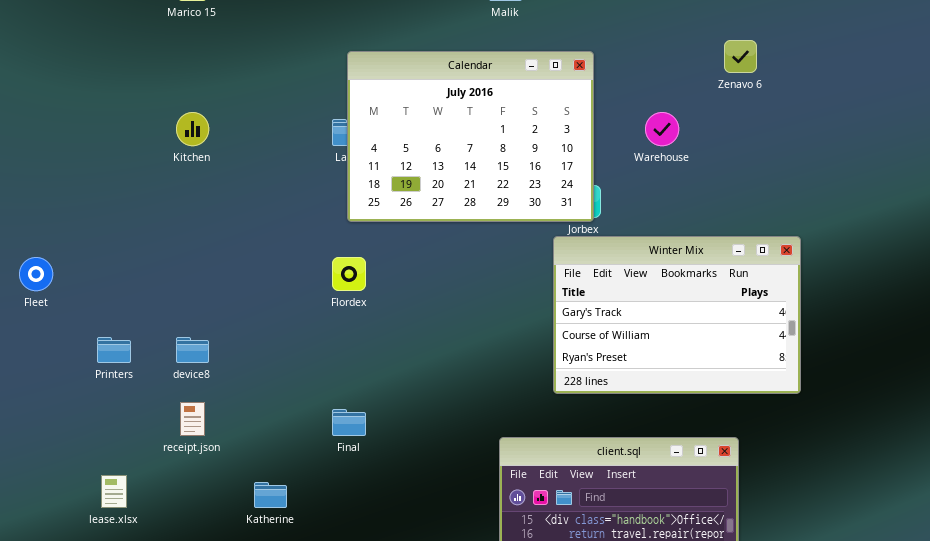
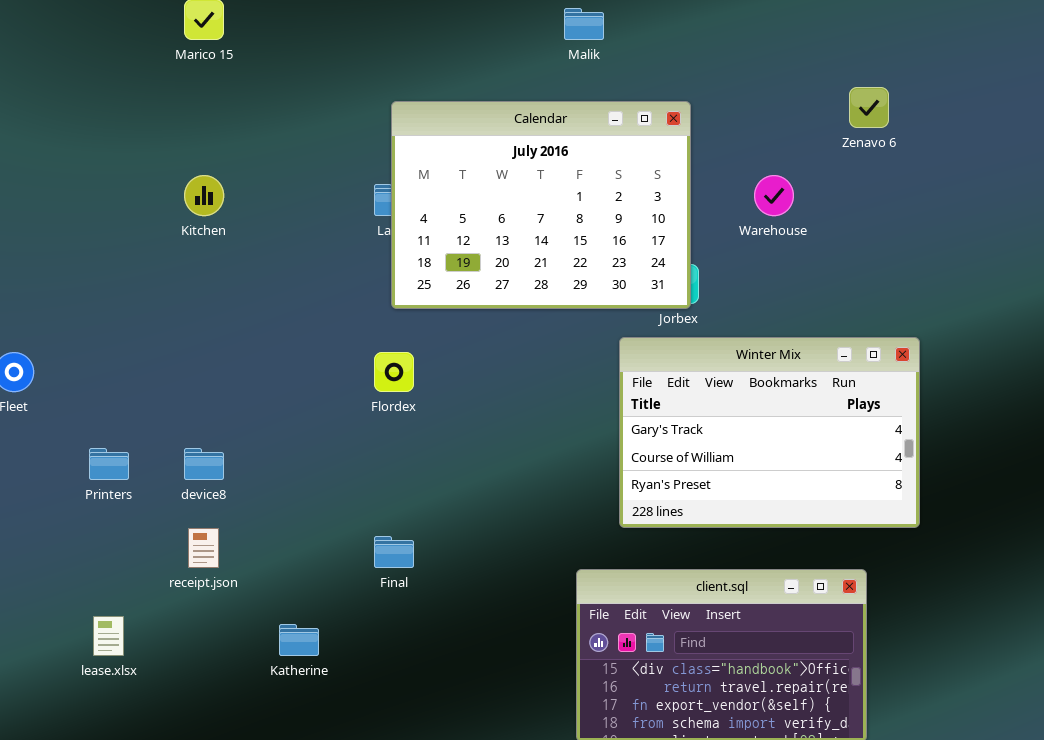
Winter Mix: [553,236,801,394] -> [619,337,920,528], moved

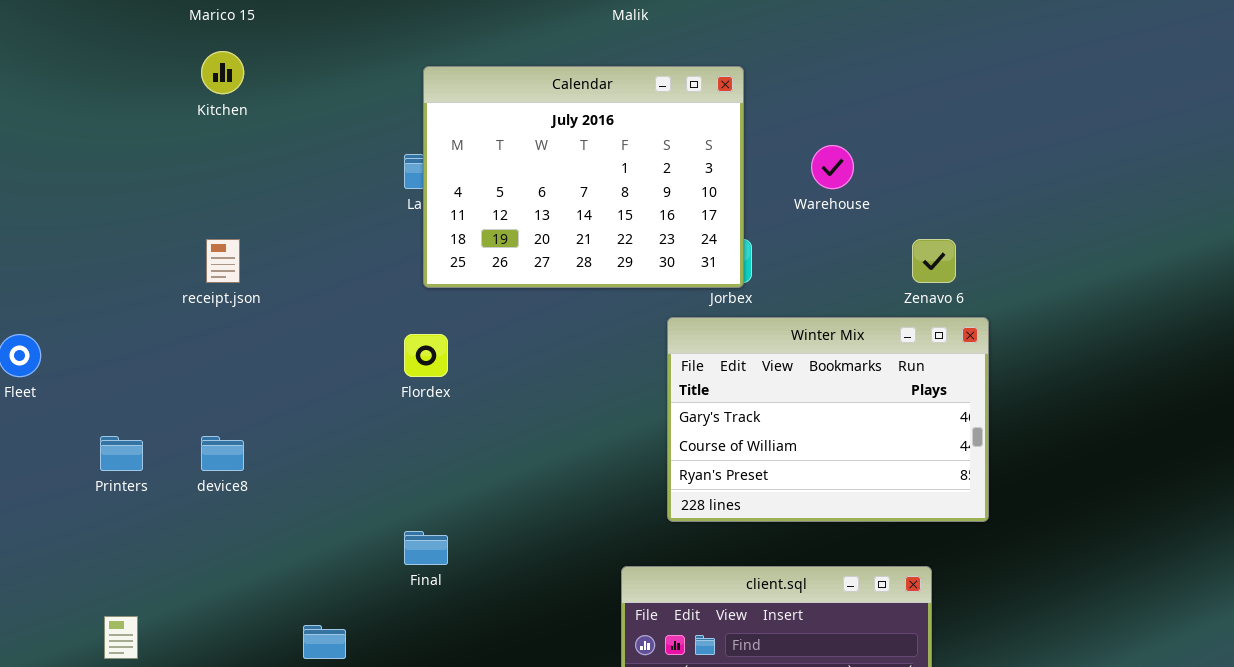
Zenavo 6: [849,87,889,128] -> [912,239,956,283], moved
Kitchen: [184,175,224,216] -> [201,51,244,94], moved
receipt.json: [188,528,219,568] -> [206,239,240,283], moved

